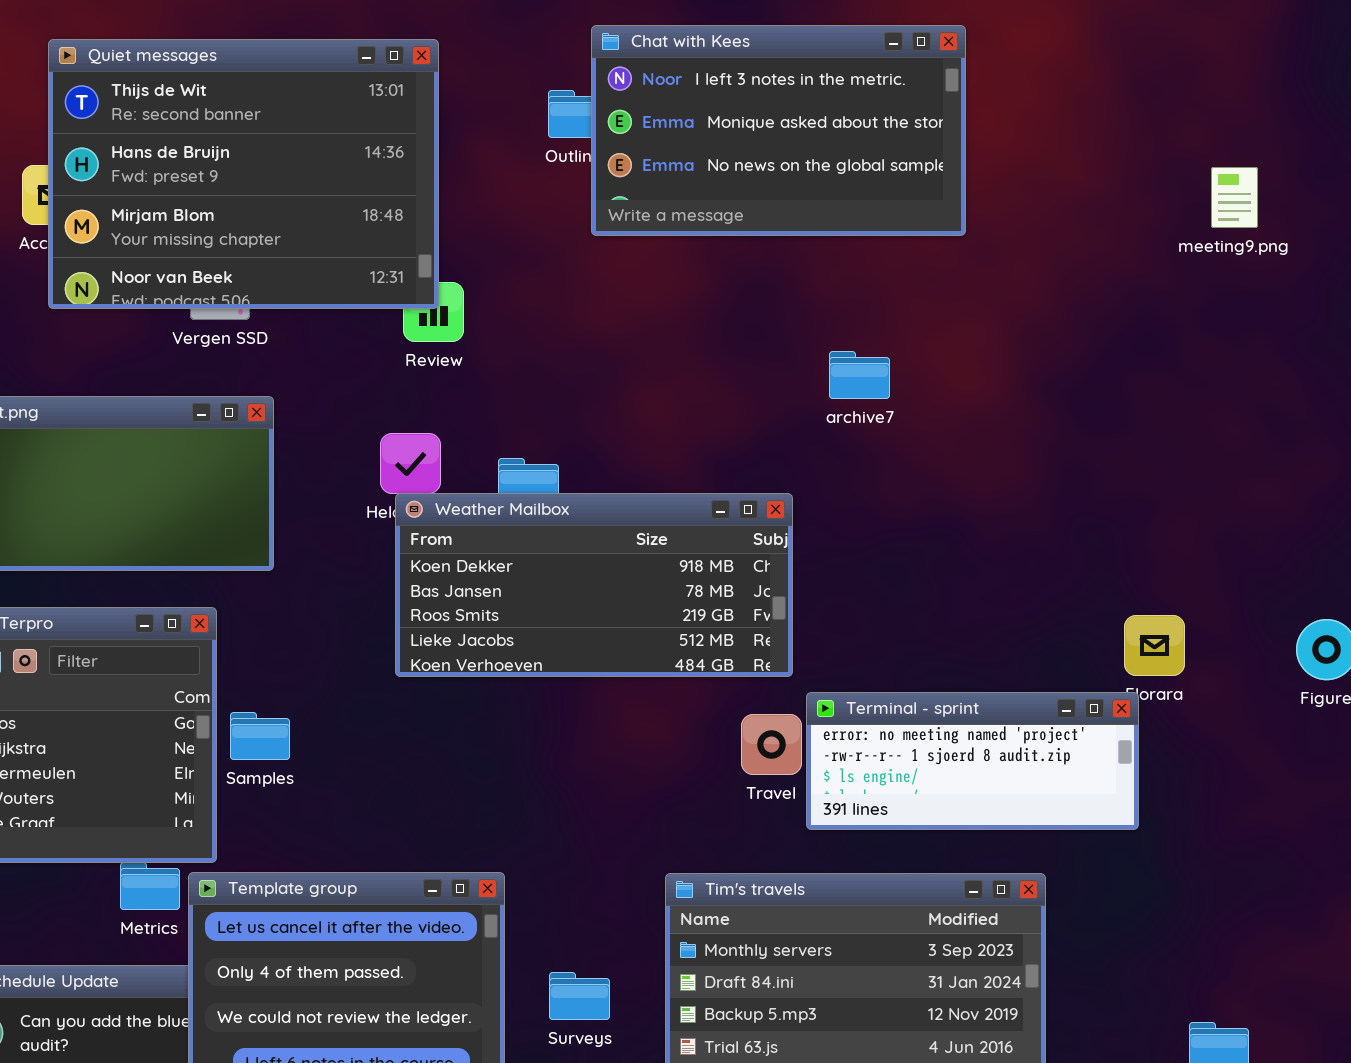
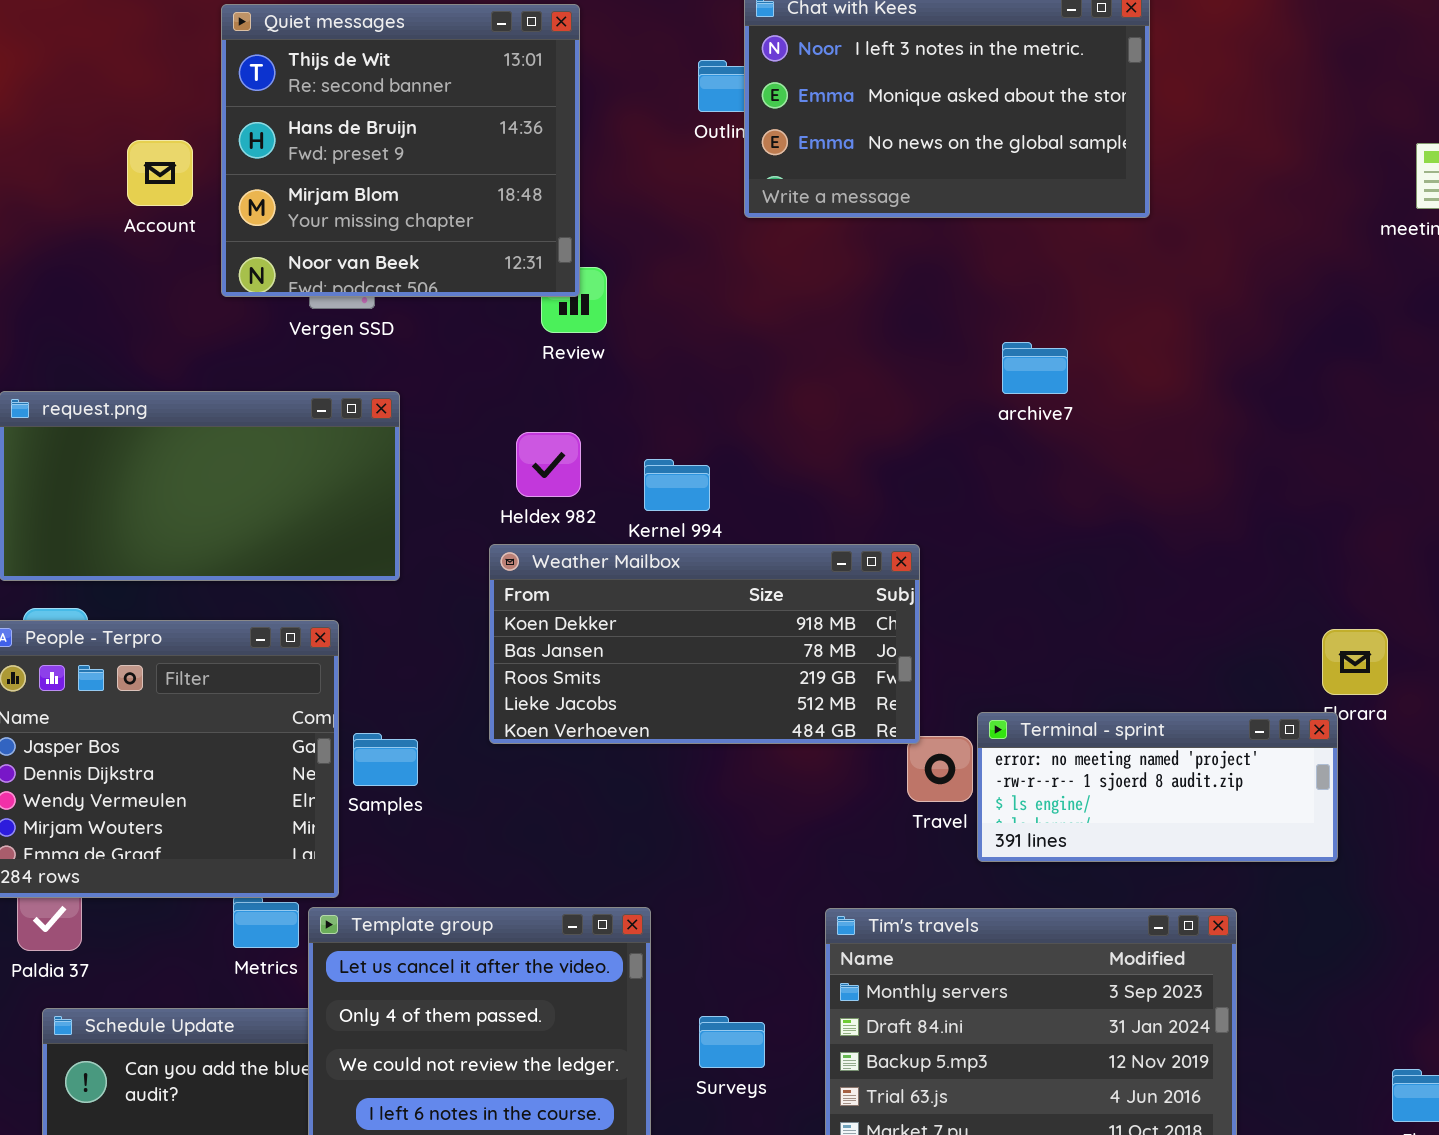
Quiet messages: [48,39,439,309] -> [221,4,580,297], resized
Weather Mailbox: [395,493,793,677] -> [489,544,920,744], moved

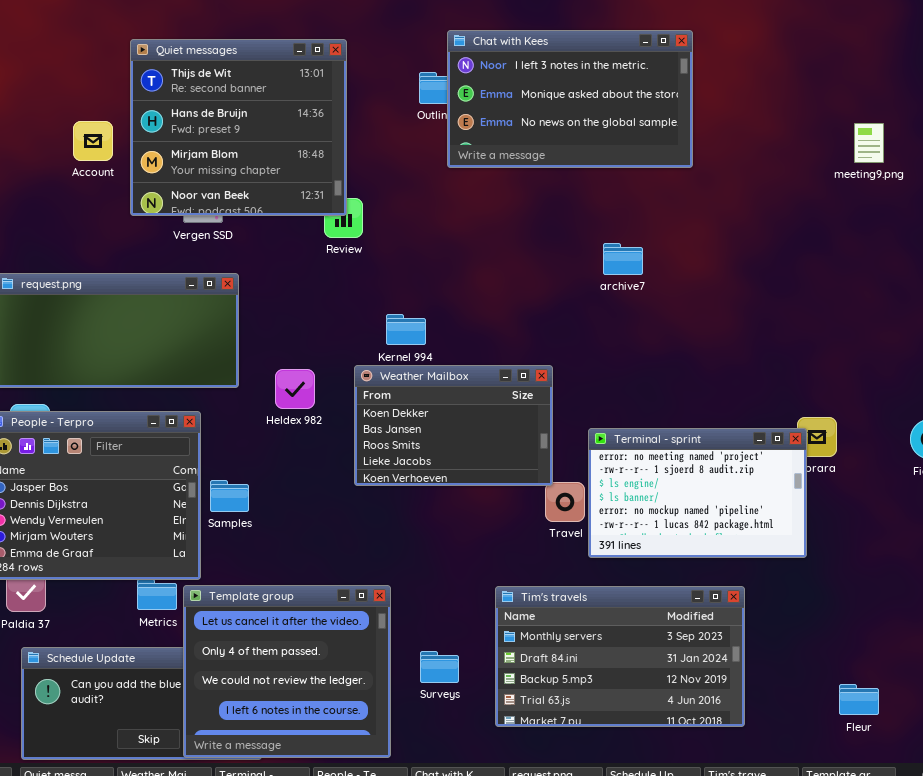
Heldex 982: [516,432,581,497] -> [275,369,315,409], moved
Weather Mailbox: [489,544,920,744] -> [354,365,553,486], resized
Terminal - sprint: [977,712,1338,862] -> [588,428,807,558], resized

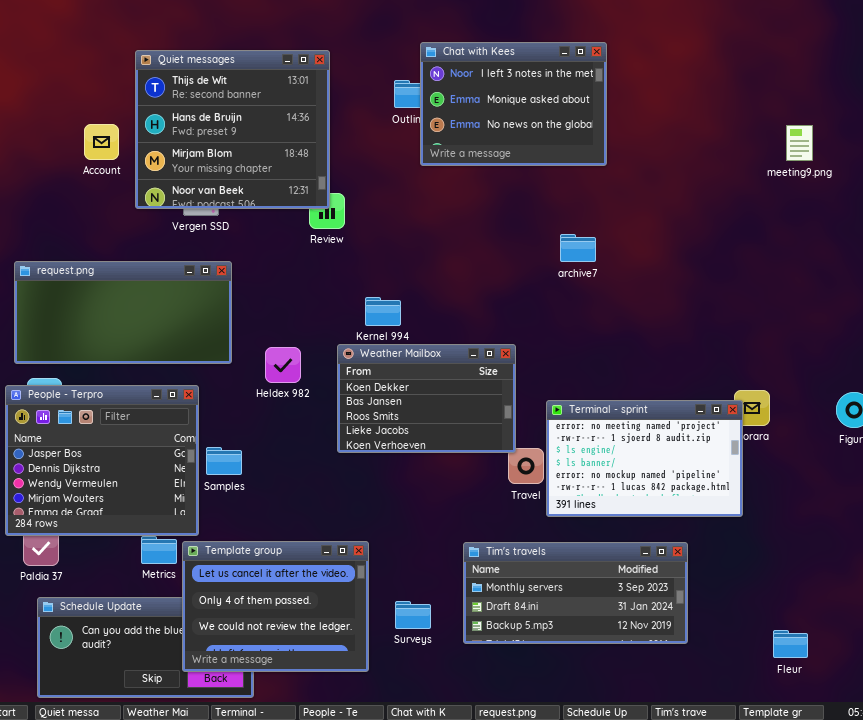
Chat with Kees: [447,30,693,168] -> [420,42,607,166], resized
Template group: [183,585,391,758] -> [182,541,369,672], resized
Tim's travels: [495,586,745,727] -> [463,542,688,644], resized

